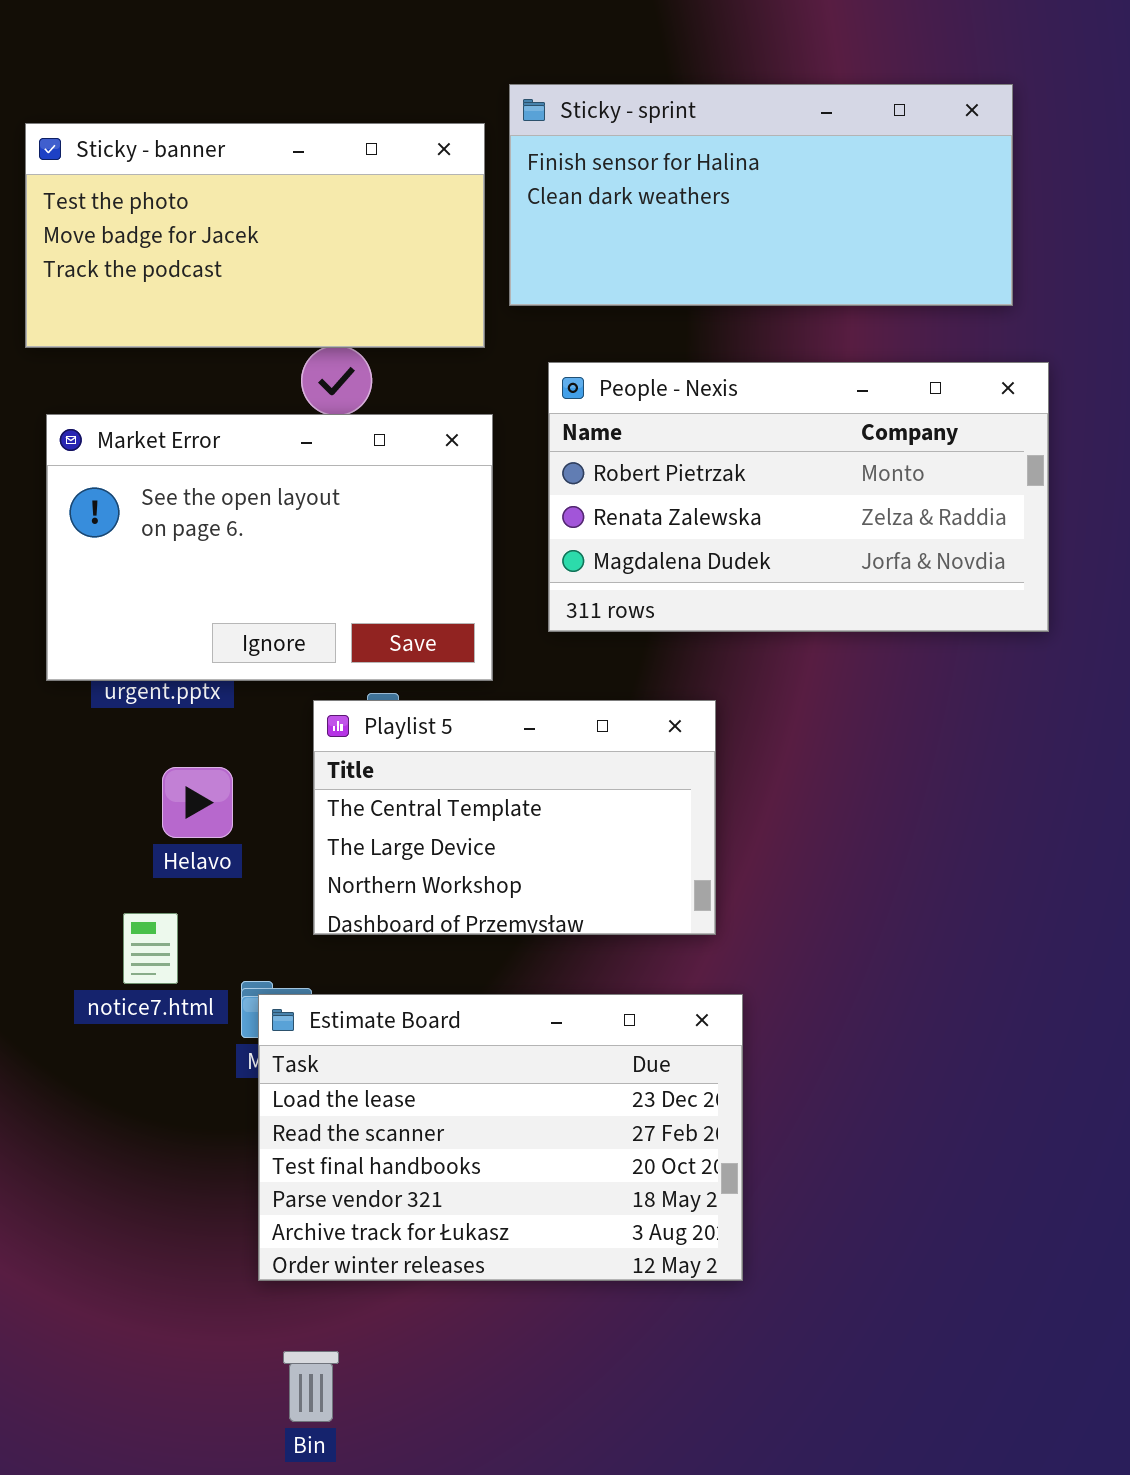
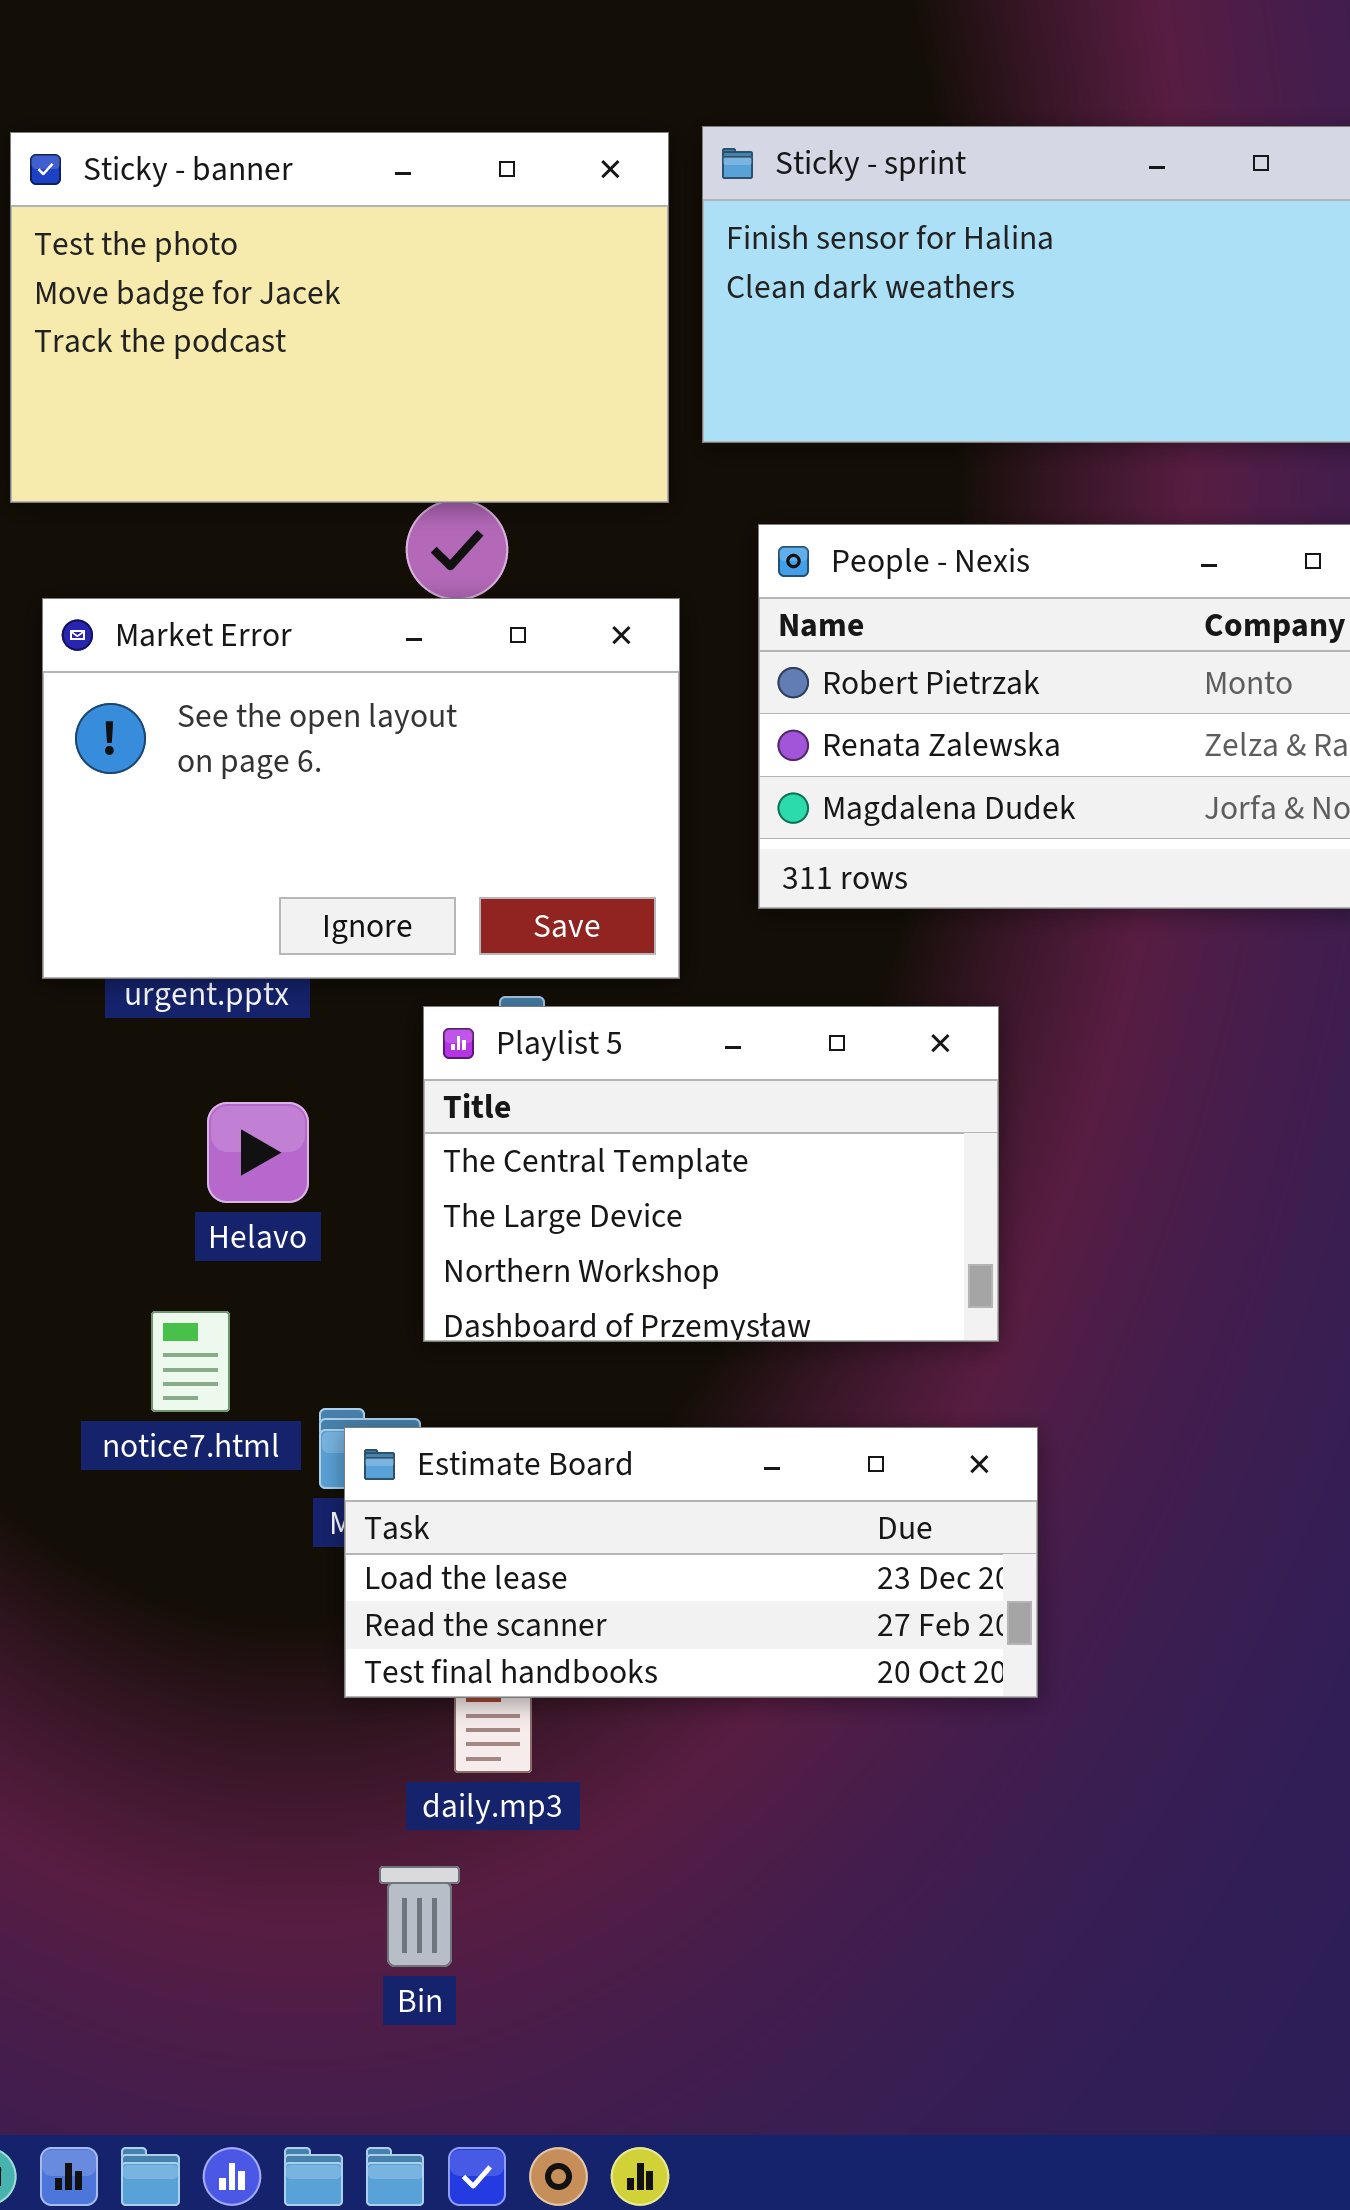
Sticky - banner: [25,123,485,348] -> [10,132,669,503], resized
Estimate Board: [258,994,743,1281] -> [344,1427,1038,1698], resized
Bin: [283,1351,339,1422] -> [379,1866,460,1967], moved

